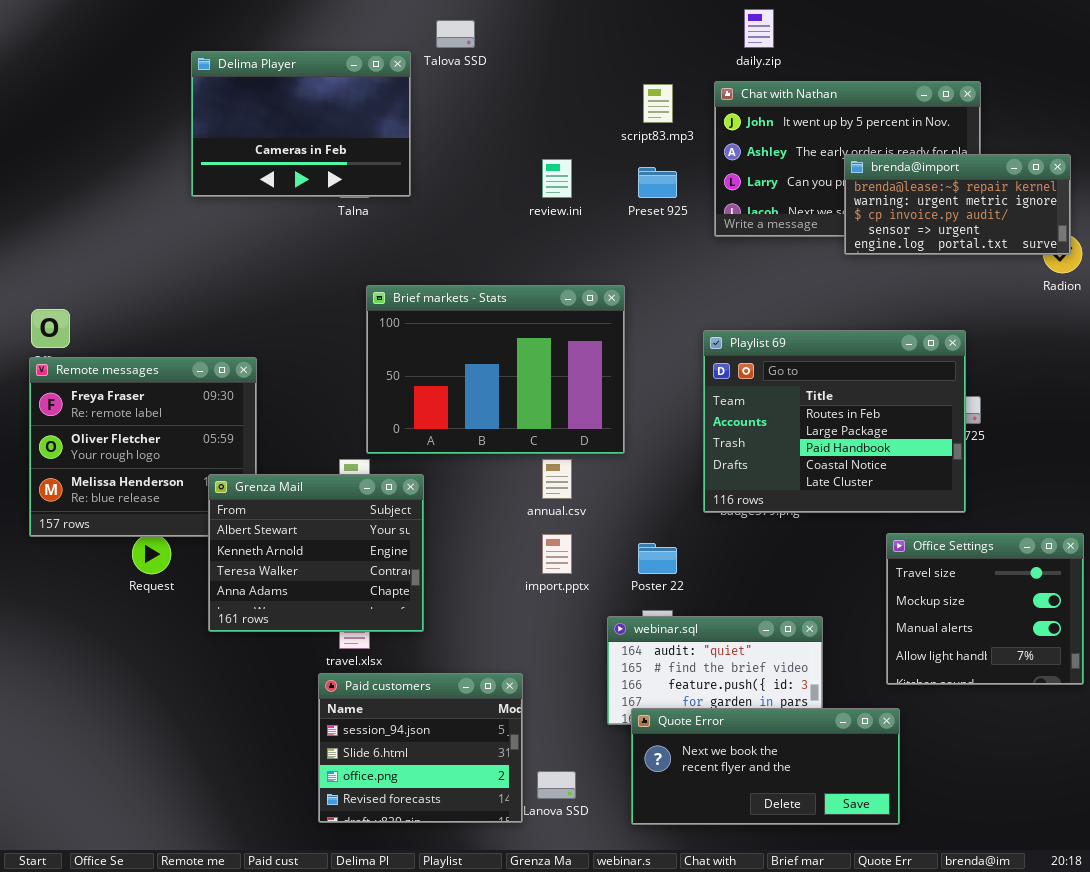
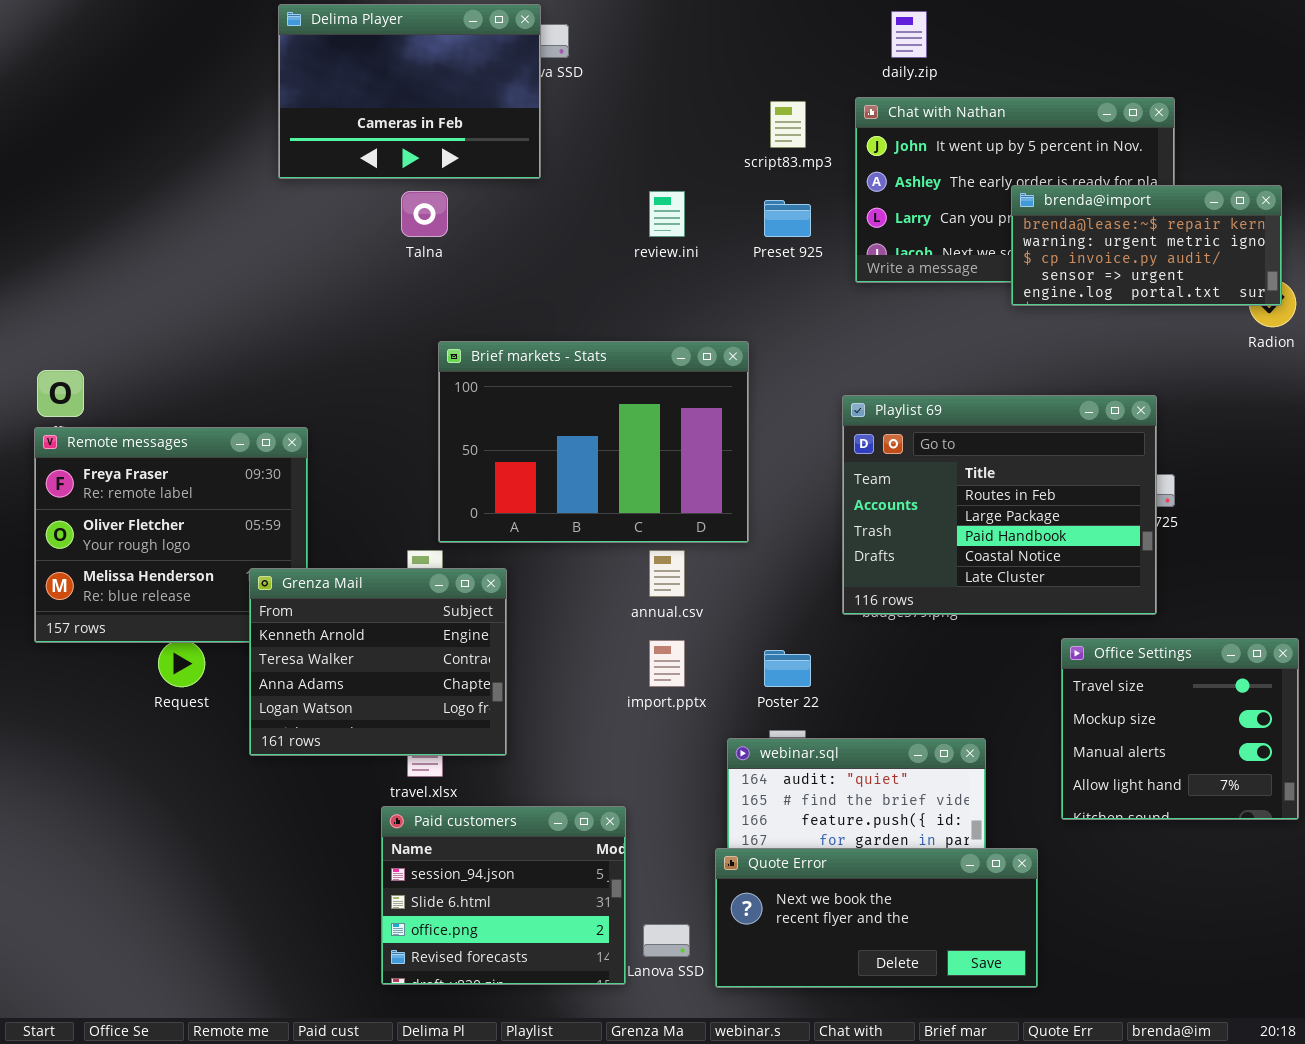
Delima Player: [191,51,411,197] -> [278,4,541,179], moved
Grenza Mail: [208,474,424,632] -> [249,568,507,756], scrolled down 1 row
Quote Error: [631,708,900,825] -> [715,848,1038,988], moved

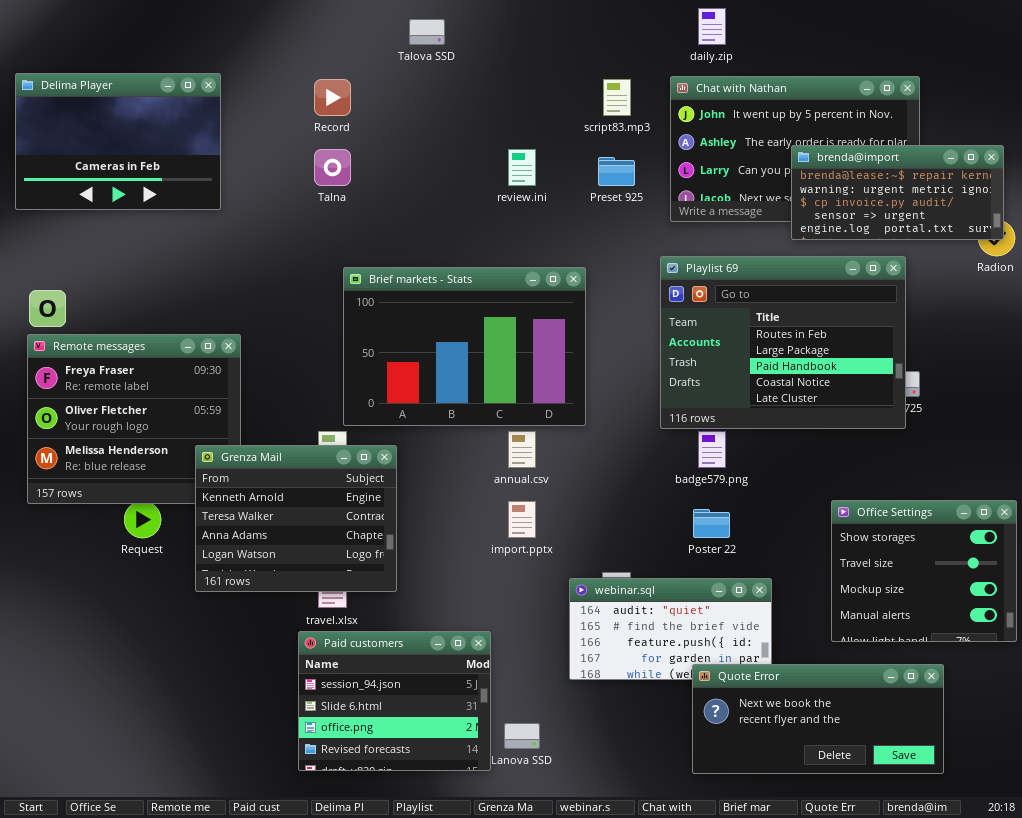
Delima Player: [278,4,541,179] -> [15,73,221,210], moved
Playlist 69: [842,395,1157,615] -> [660,256,906,429], moved
Office Settings: [1061,638,1299,820] -> [831,500,1017,642], scrolled up 1 row
Poster 22: [764,650,811,687] -> [693,509,730,538], moved
Quote Error: [715,848,1038,988] -> [692,664,944,774], moved

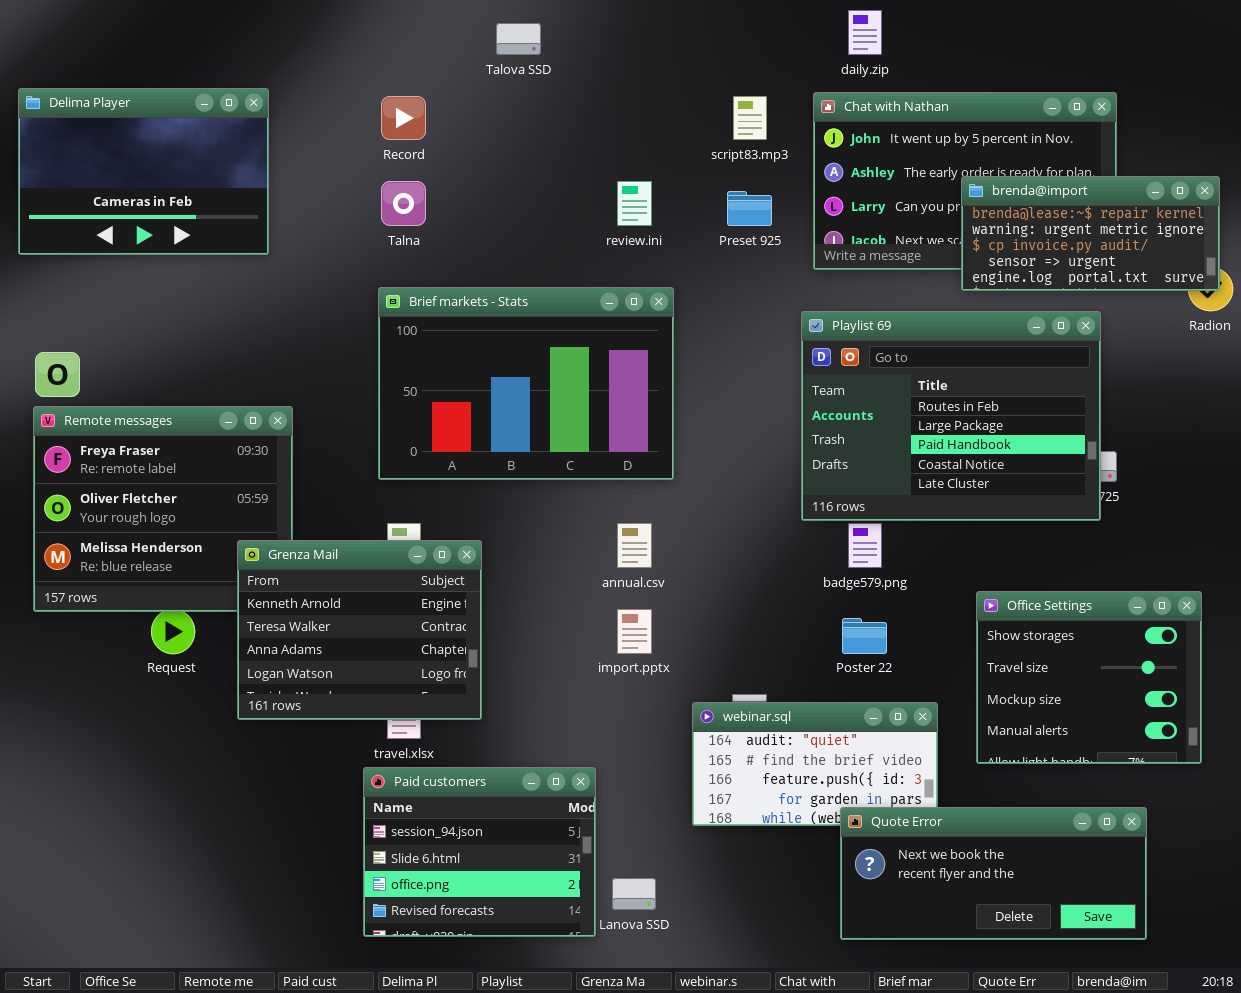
Brief markets - Stats: [343,267,586,426] -> [378,287,674,480], moved
Office Settings: [831,500,1017,642] -> [976,591,1202,764], moved

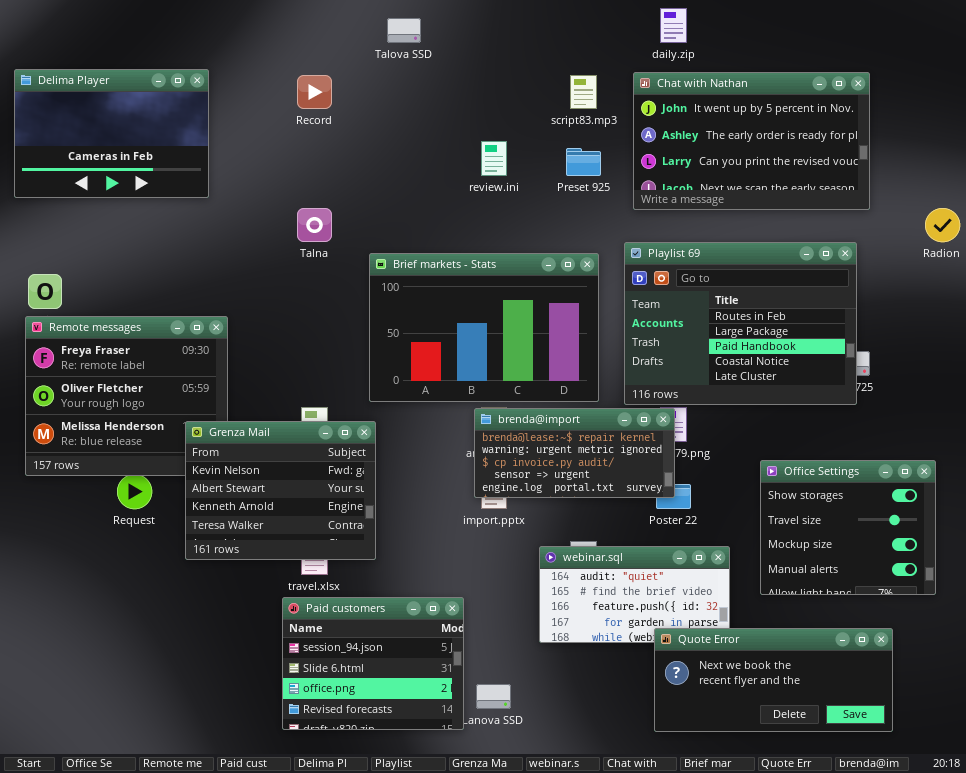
brenda@import: [961,176,1220,291] -> [474,408,675,498], moved
Talna: [381,181,426,226] -> [297,208,332,242], moved
Brief markets - Stats: [378,287,674,480] -> [369,253,599,402], moved
Grenza Mail: [237,540,482,720] -> [185,421,376,560], scrolled up 2 rows

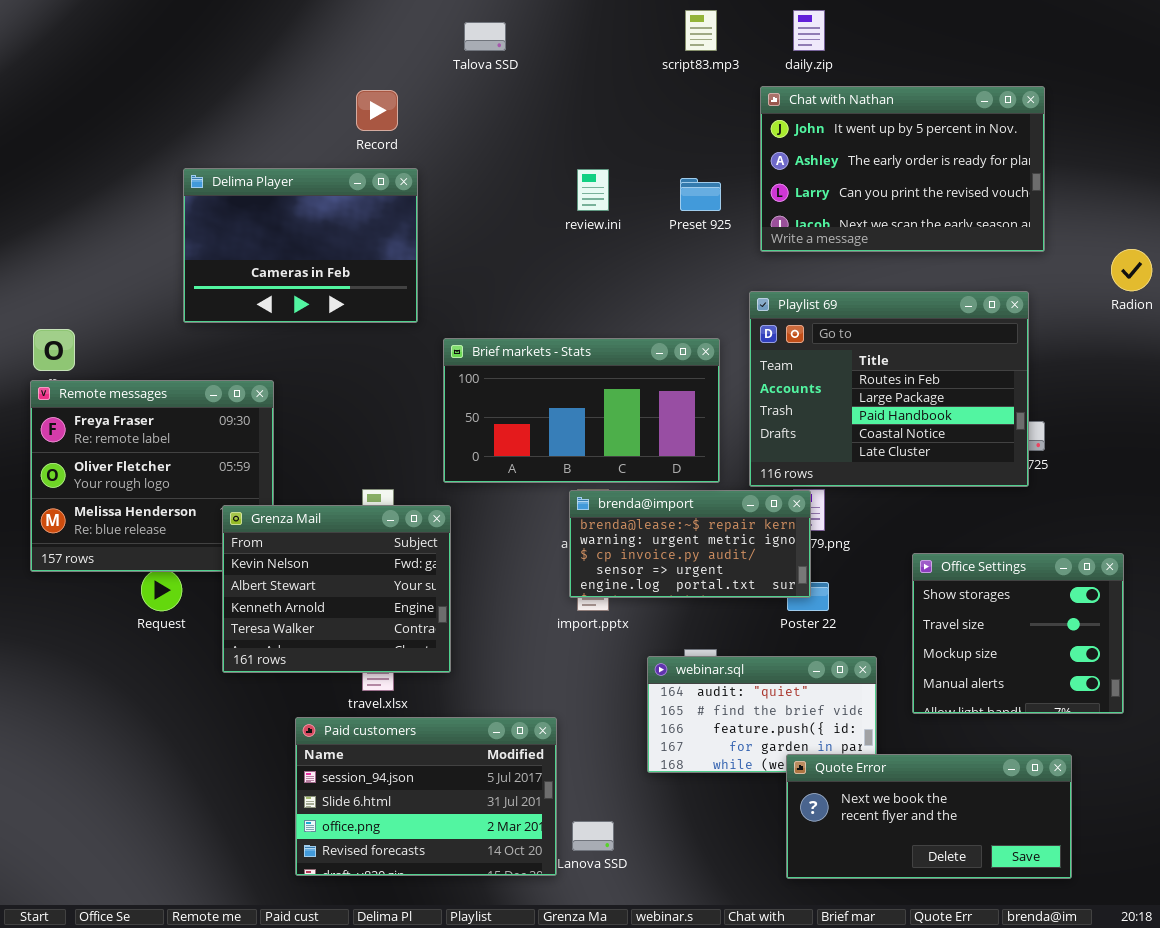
Delima Player: [14,69,209,198] -> [183,168,418,323], moved
script83.mp3: [570,75,597,109] -> [685,10,717,51], moved
Brief markets - Stats: [369,253,599,402] -> [443,338,720,483], resized
Paid customers: [282,597,464,730] -> [295,717,557,876], resized

